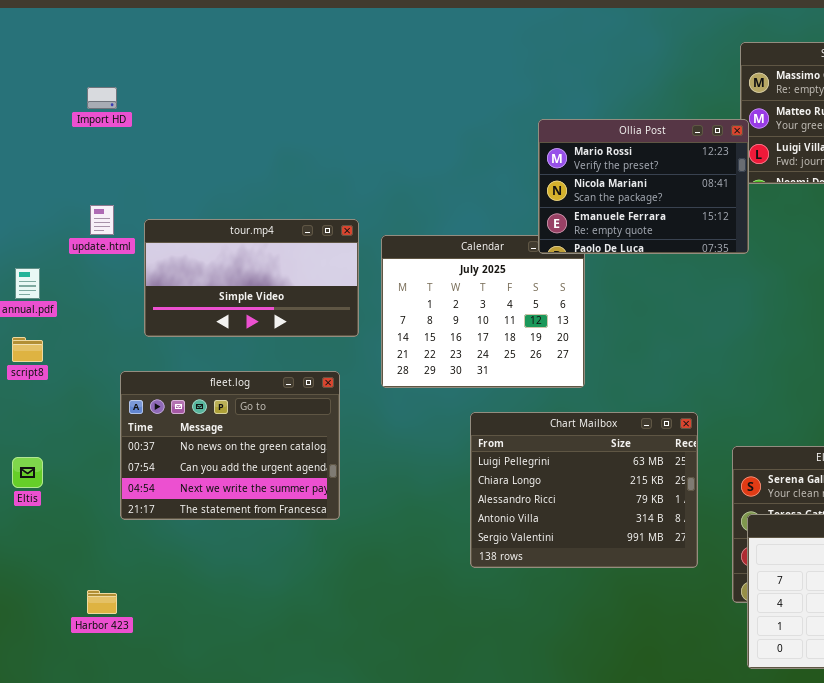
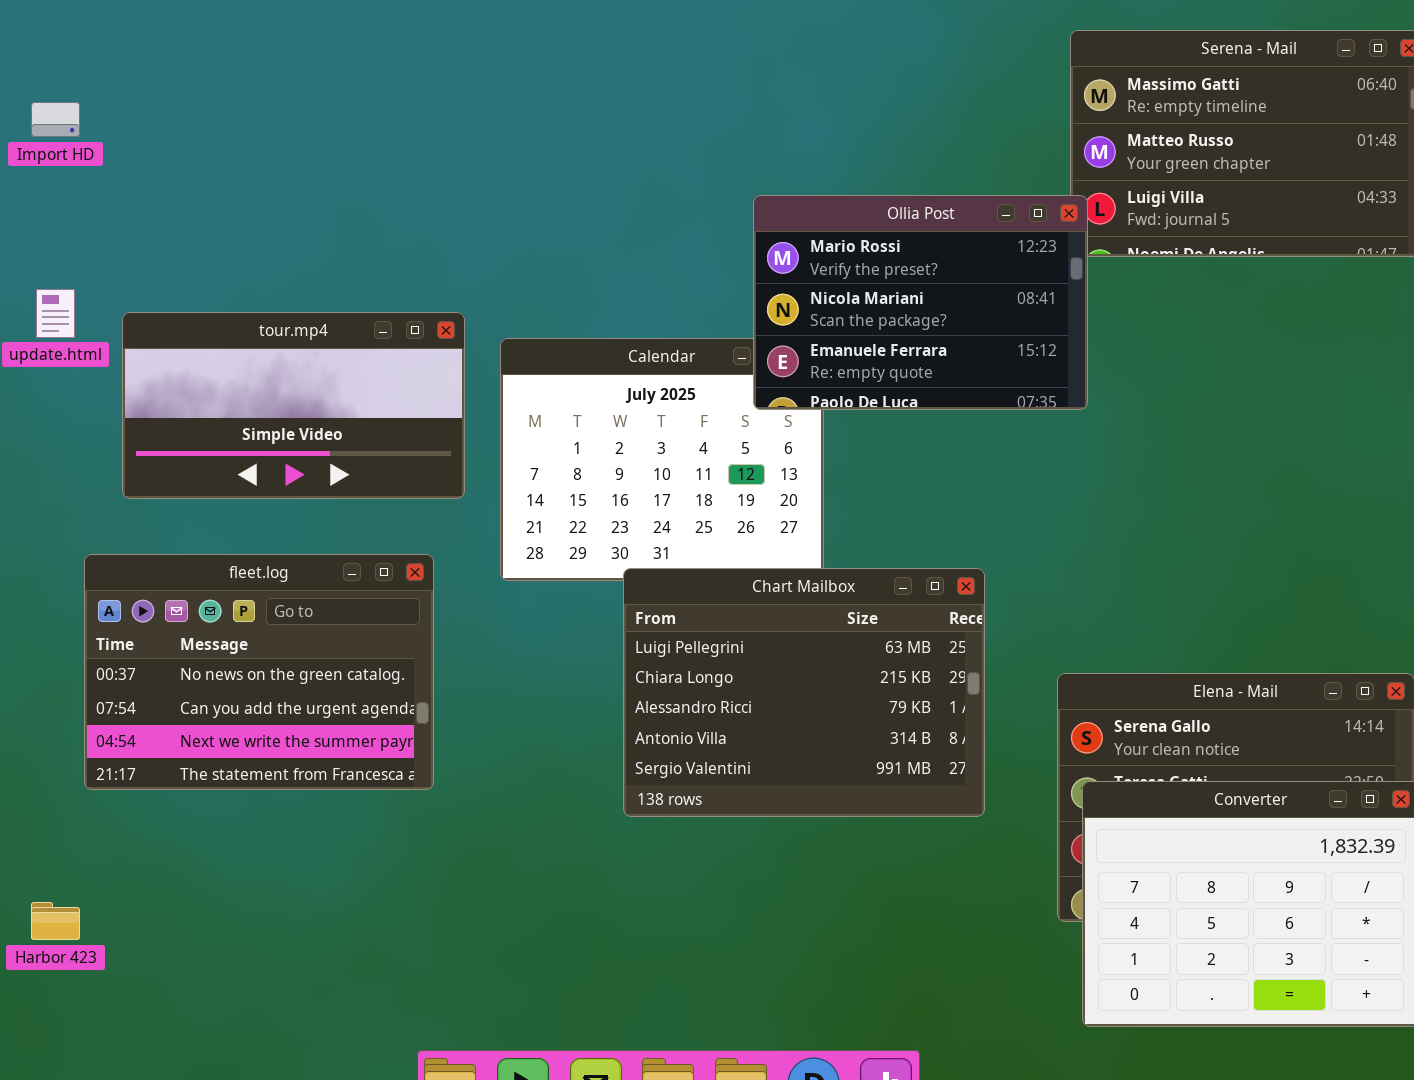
Ollia Post: [538,119,749,254] -> [753,195,1088,410], moved
Chart Mailbox: [470,412,698,568] -> [623,568,985,817], moved

